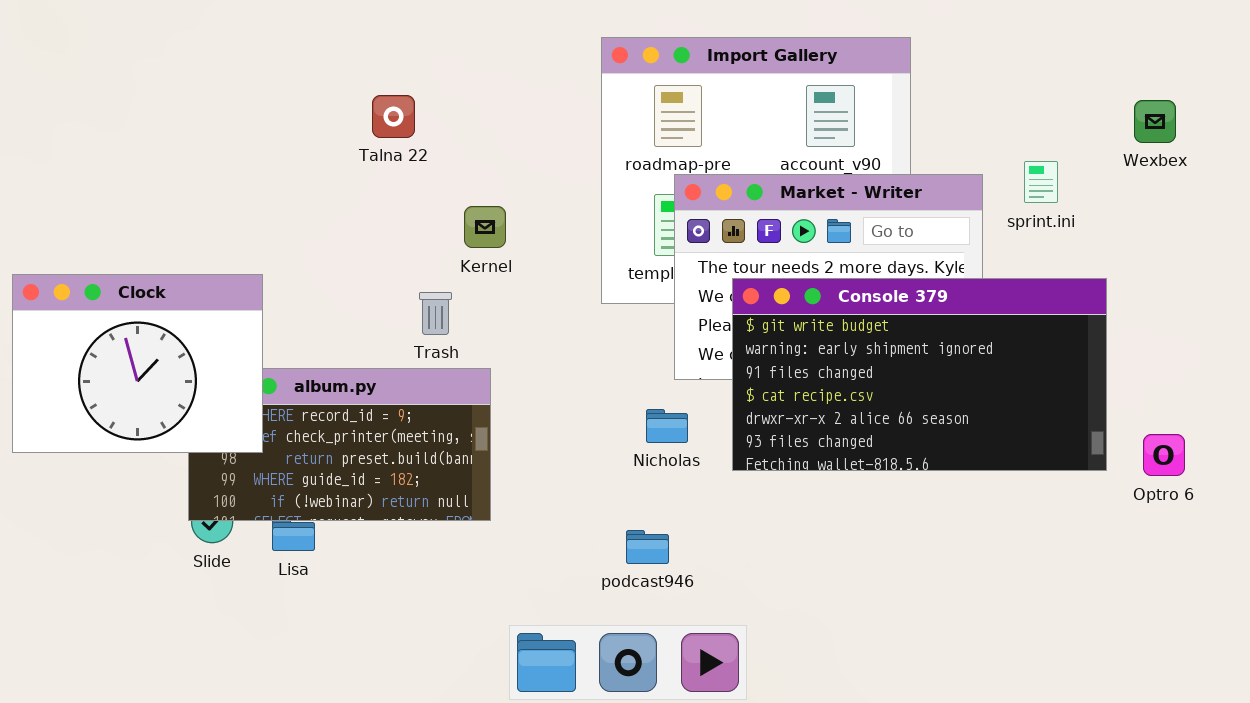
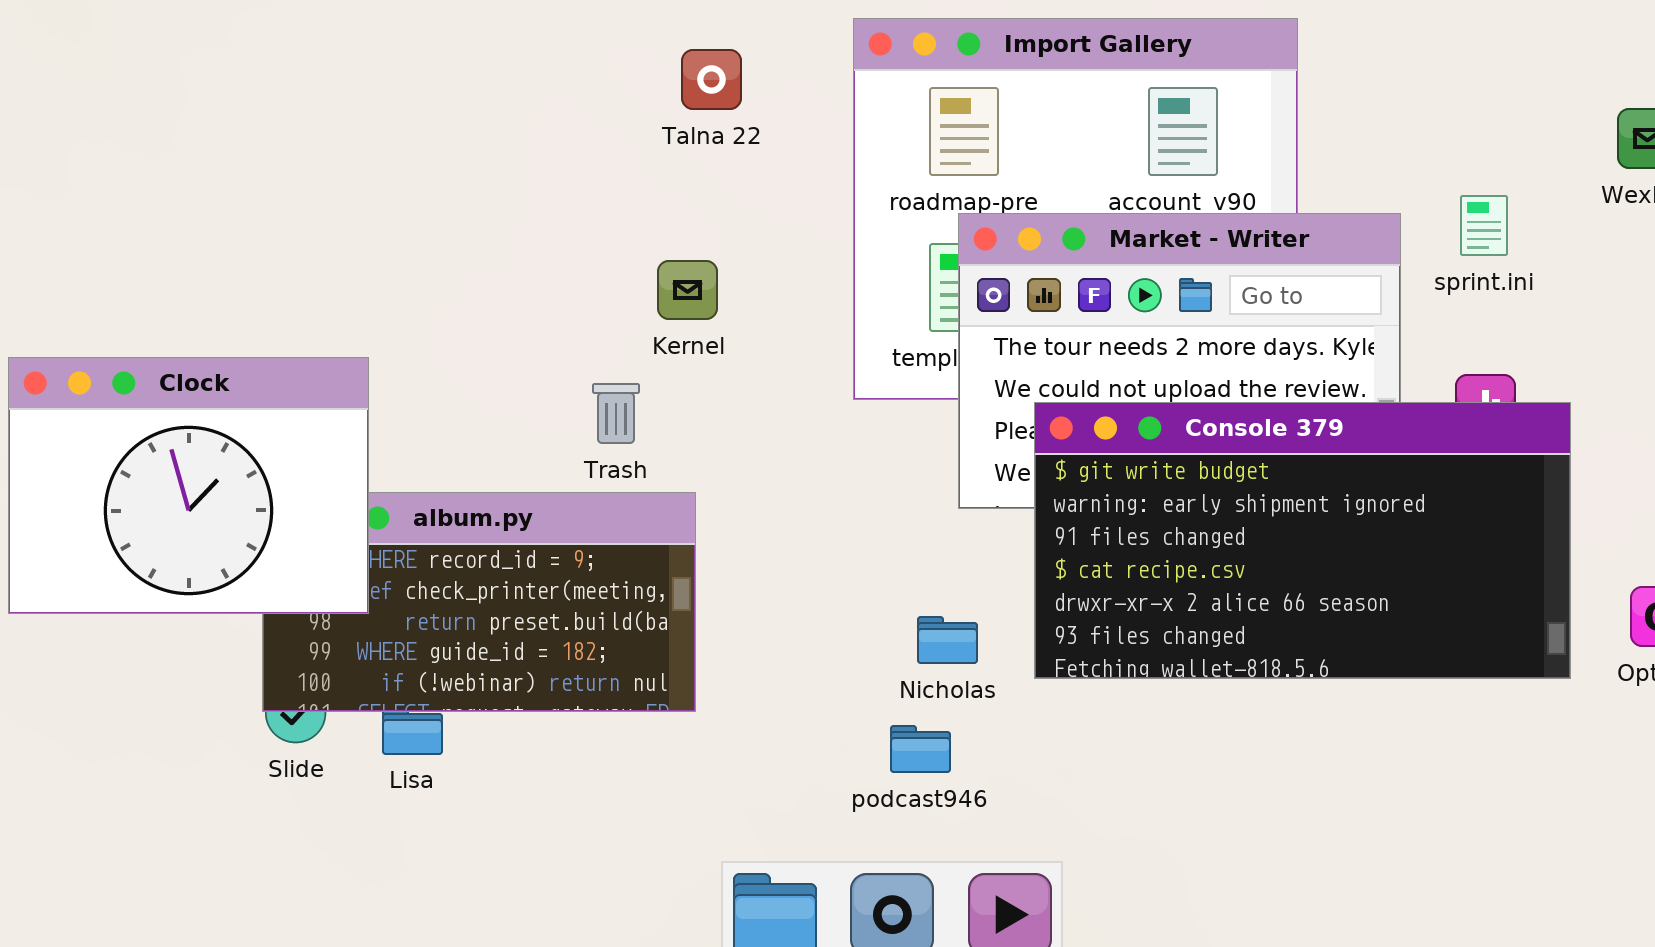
Talna 22: [372,95,415,138] -> [681,49,742,110], moved
Console 379: [732,278,1107,471] -> [1034,402,1571,679], moved
Nicholas: [646,409,688,443] -> [917,616,978,664], moved

